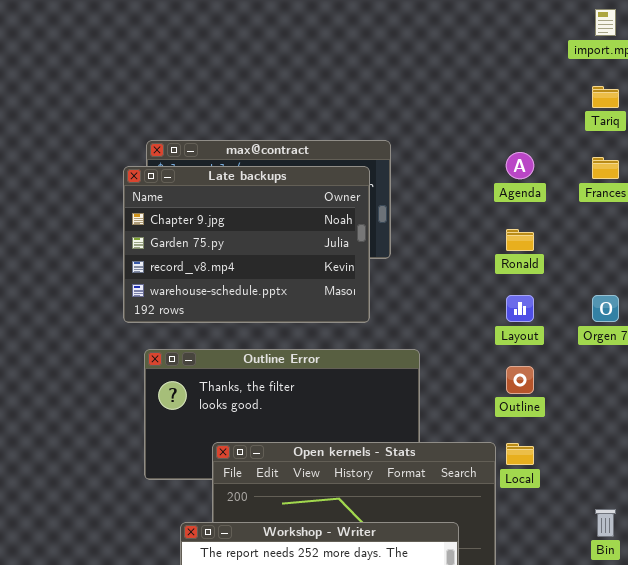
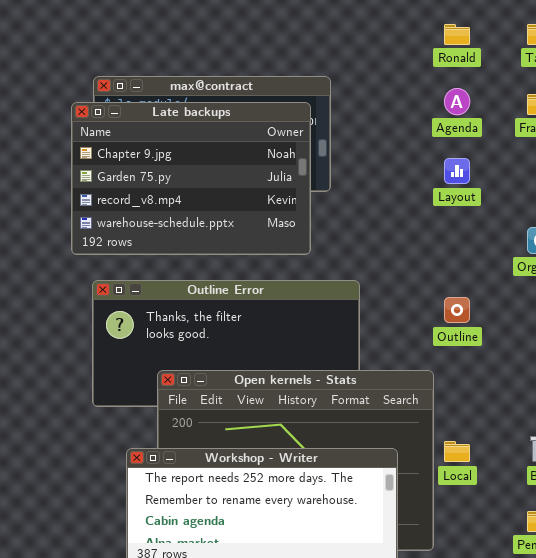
Ronald: [506,229,534,251] -> [444,24,470,45], moved
Layout: [506,295,534,322] -> [444,158,470,184], moved
Local: [506,443,534,465] -> [444,441,470,462], moved

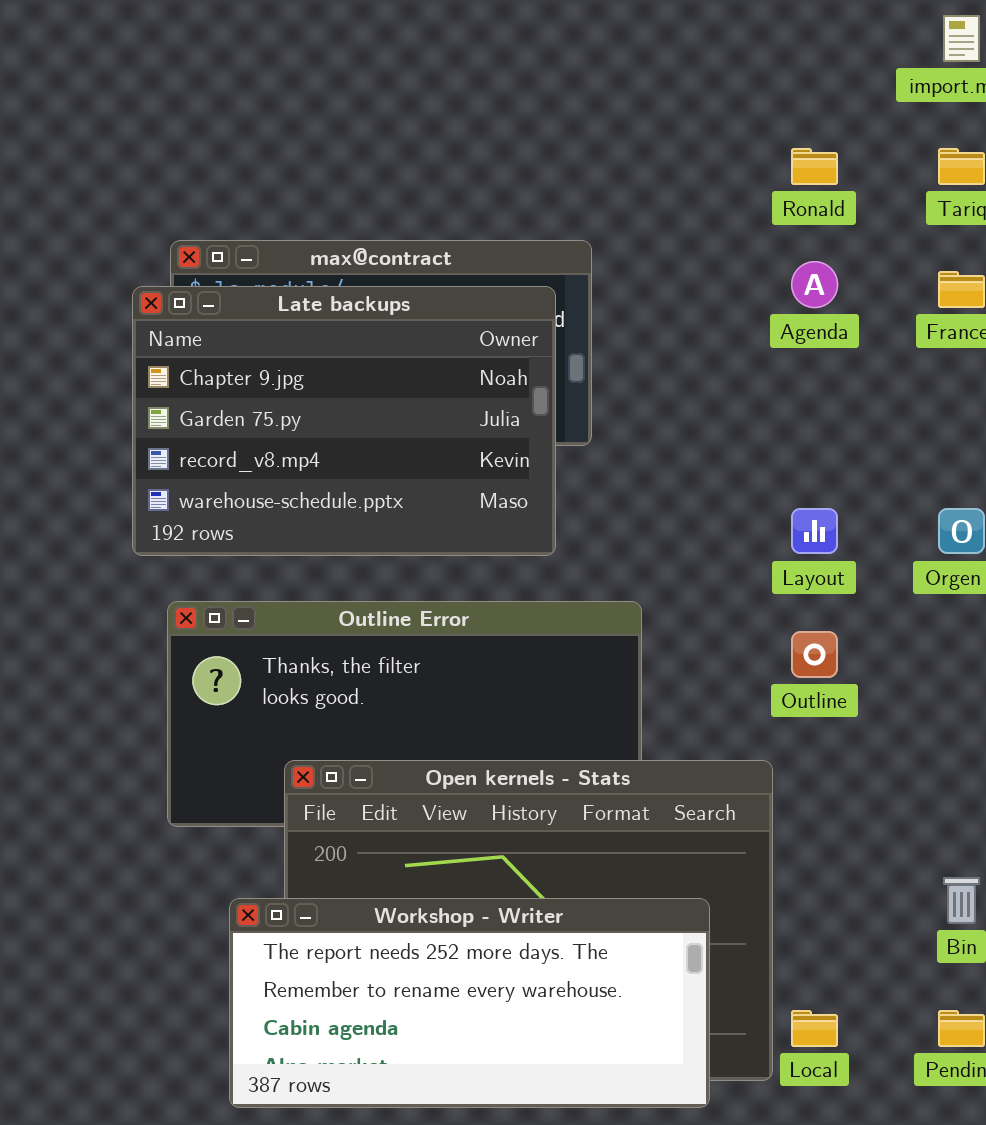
Layout: [444,158,470,184] -> [791,508,838,554], moved
Local: [444,441,470,462] -> [791,1010,838,1047], moved

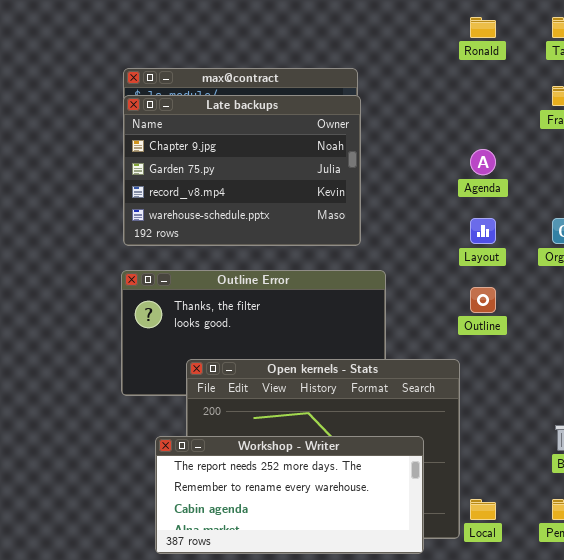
Agenda: [791,261,838,308] -> [470,149,496,175], moved
Late backups: [132,286,556,556] -> [123,95,361,246], moved

